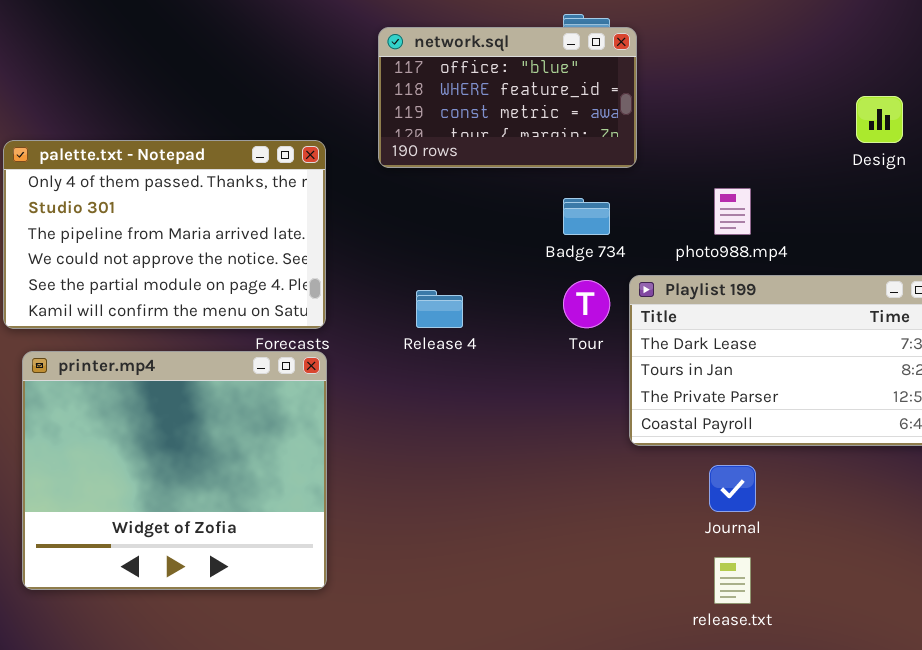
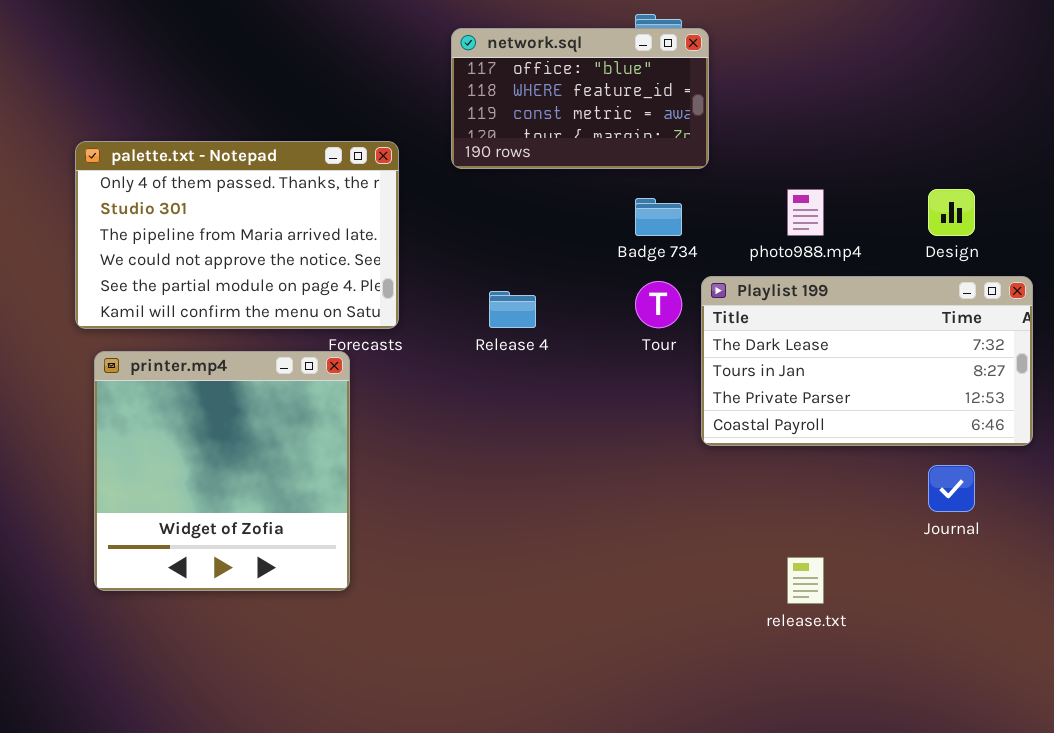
Design: [856,96,903,143] -> [928,189,975,236], moved
printer.mp4: [22,351,327,590] -> [94,351,350,591], resized
Journal: [709,465,756,512] -> [928,465,975,512], moved

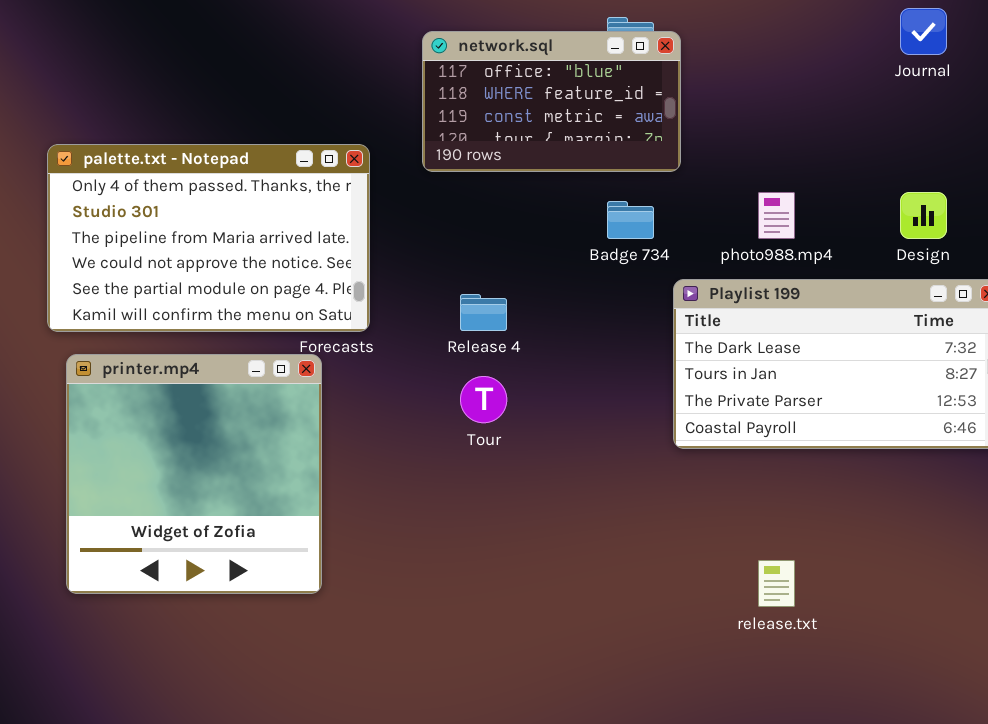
Tour: [635,281,682,328] -> [460,376,507,423], moved
Journal: [928,465,975,512] -> [900,8,947,55], moved

